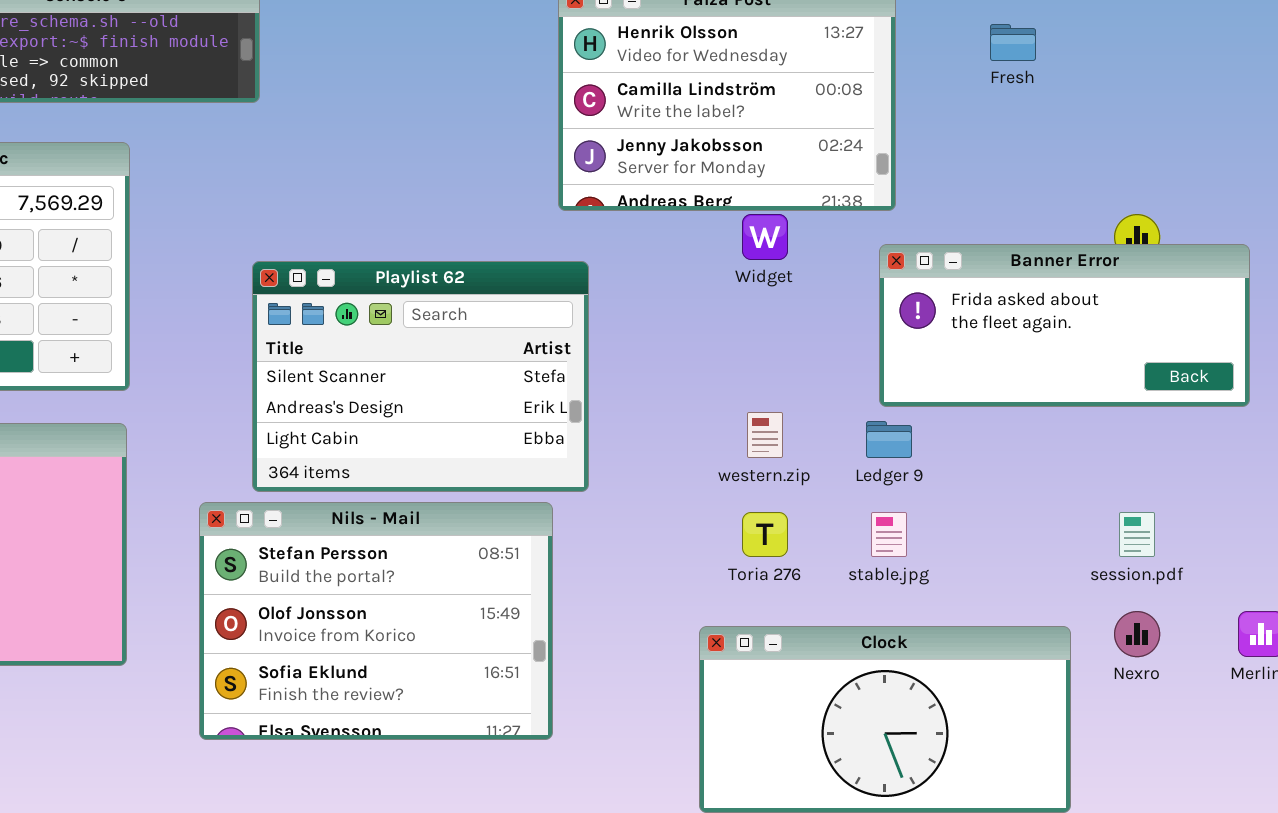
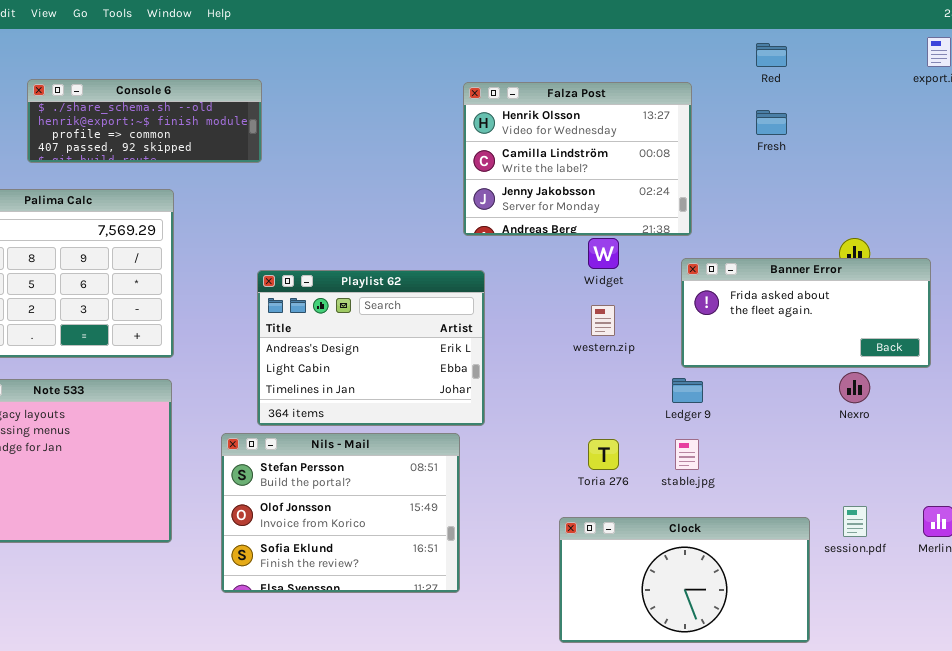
Playlist 62: [252,261,589,492] -> [257,270,485,426], scrolled down 1 row
western.zip: [747,412,783,458] -> [591,305,615,336], moved
session.pdf: [1119,512,1155,557] -> [843,506,867,537], moved
Nexro: [1114,611,1160,657] -> [839,372,870,403], moved

